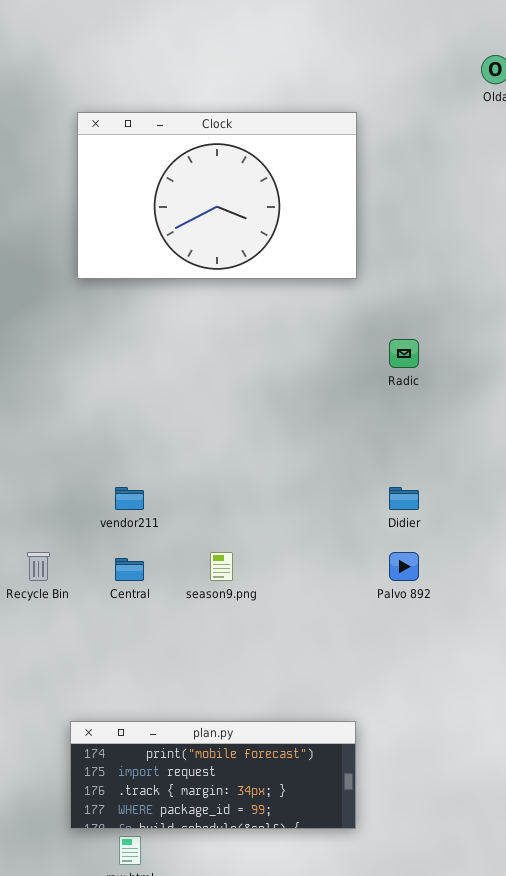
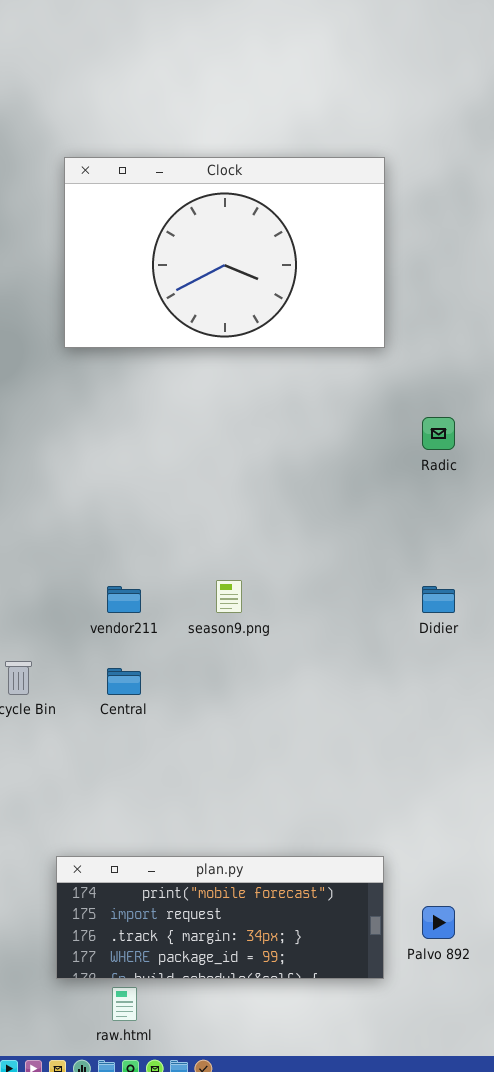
season9.png: [210,552,233,581] -> [216,580,242,613], moved
Palvo 892: [389,552,419,581] -> [422,906,455,939], moved

